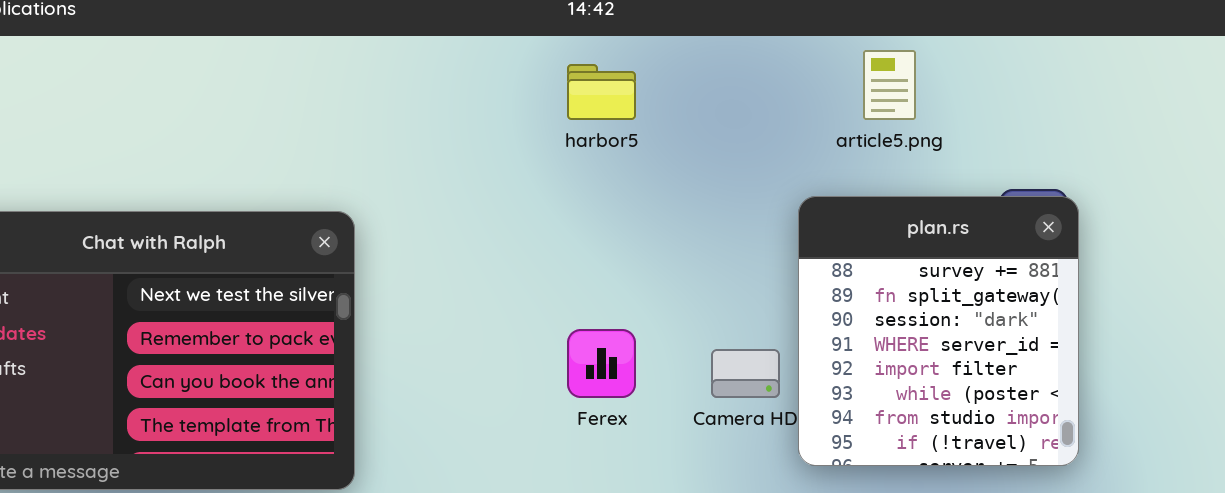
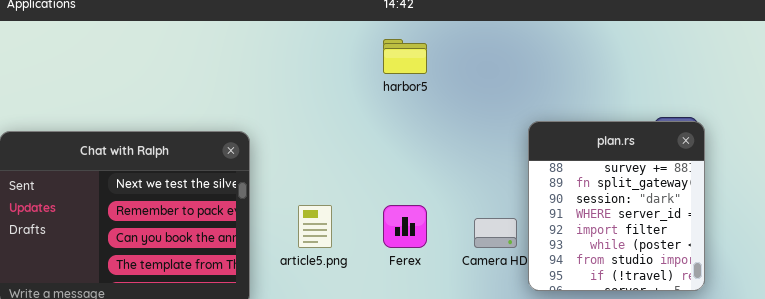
article5.png: [863,50,916,120] -> [298,205,332,248], moved

